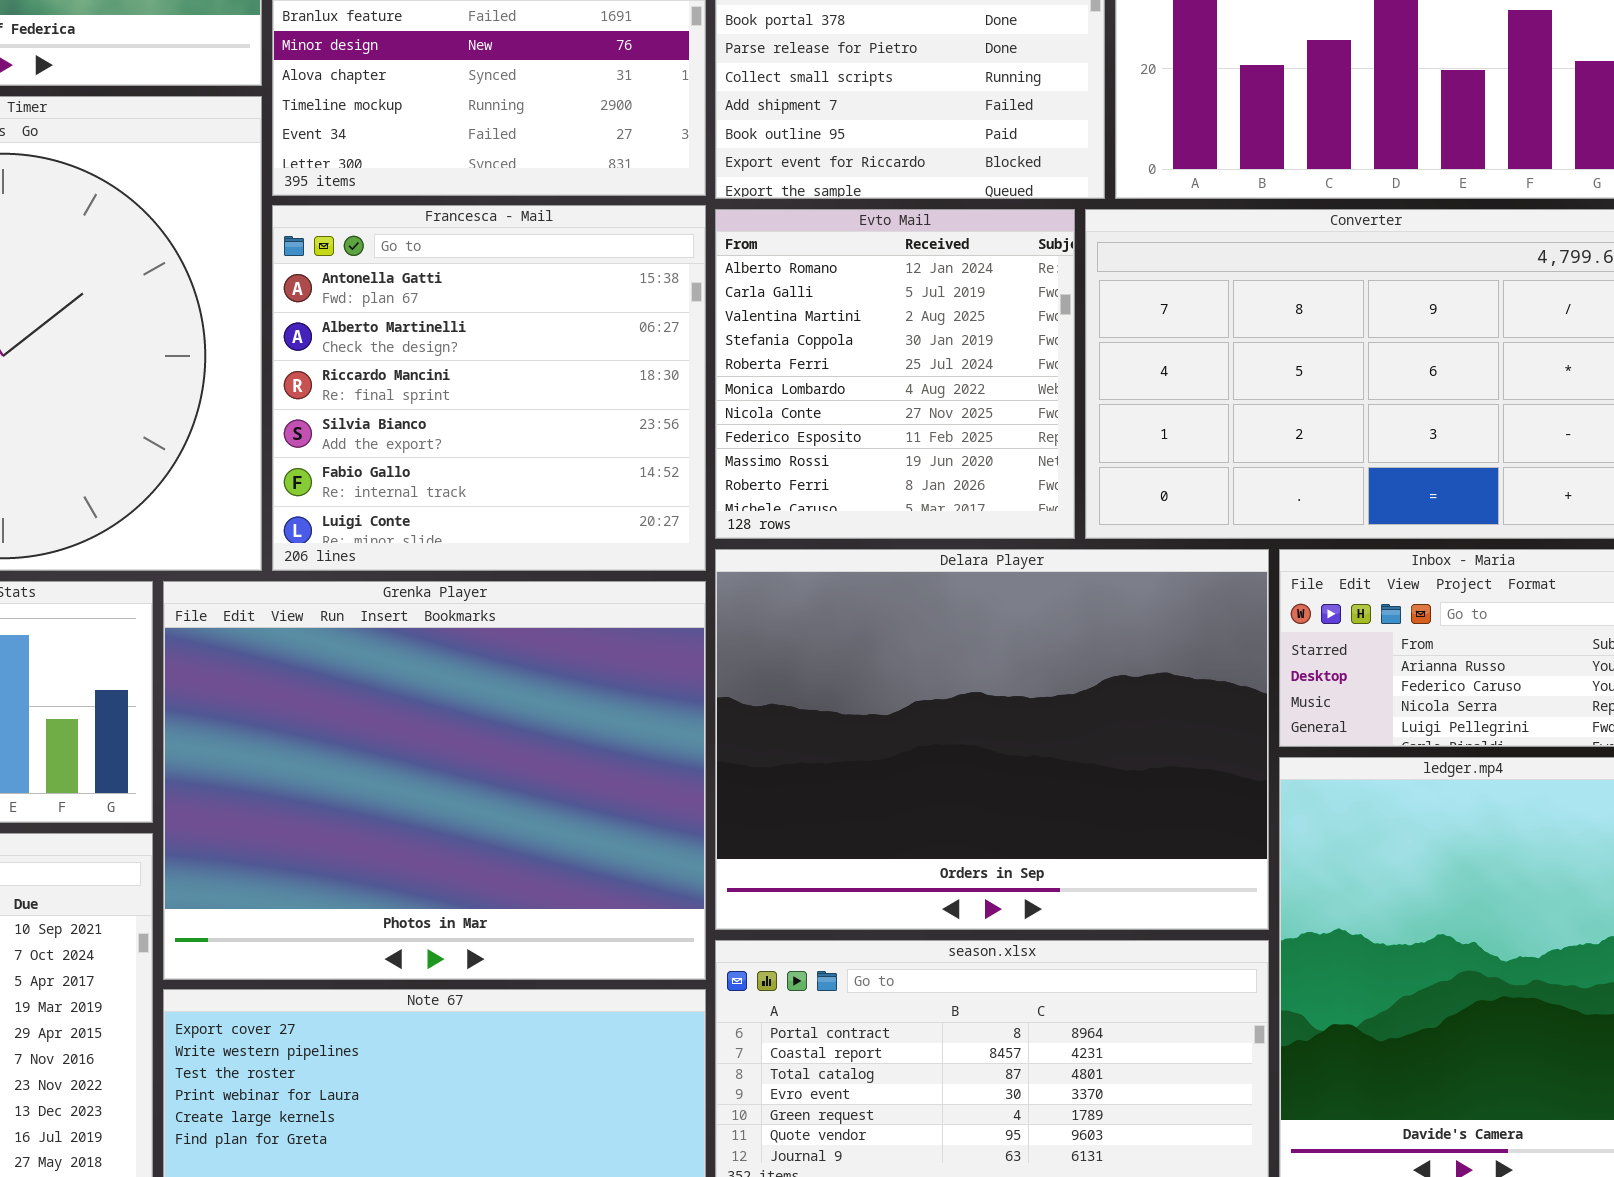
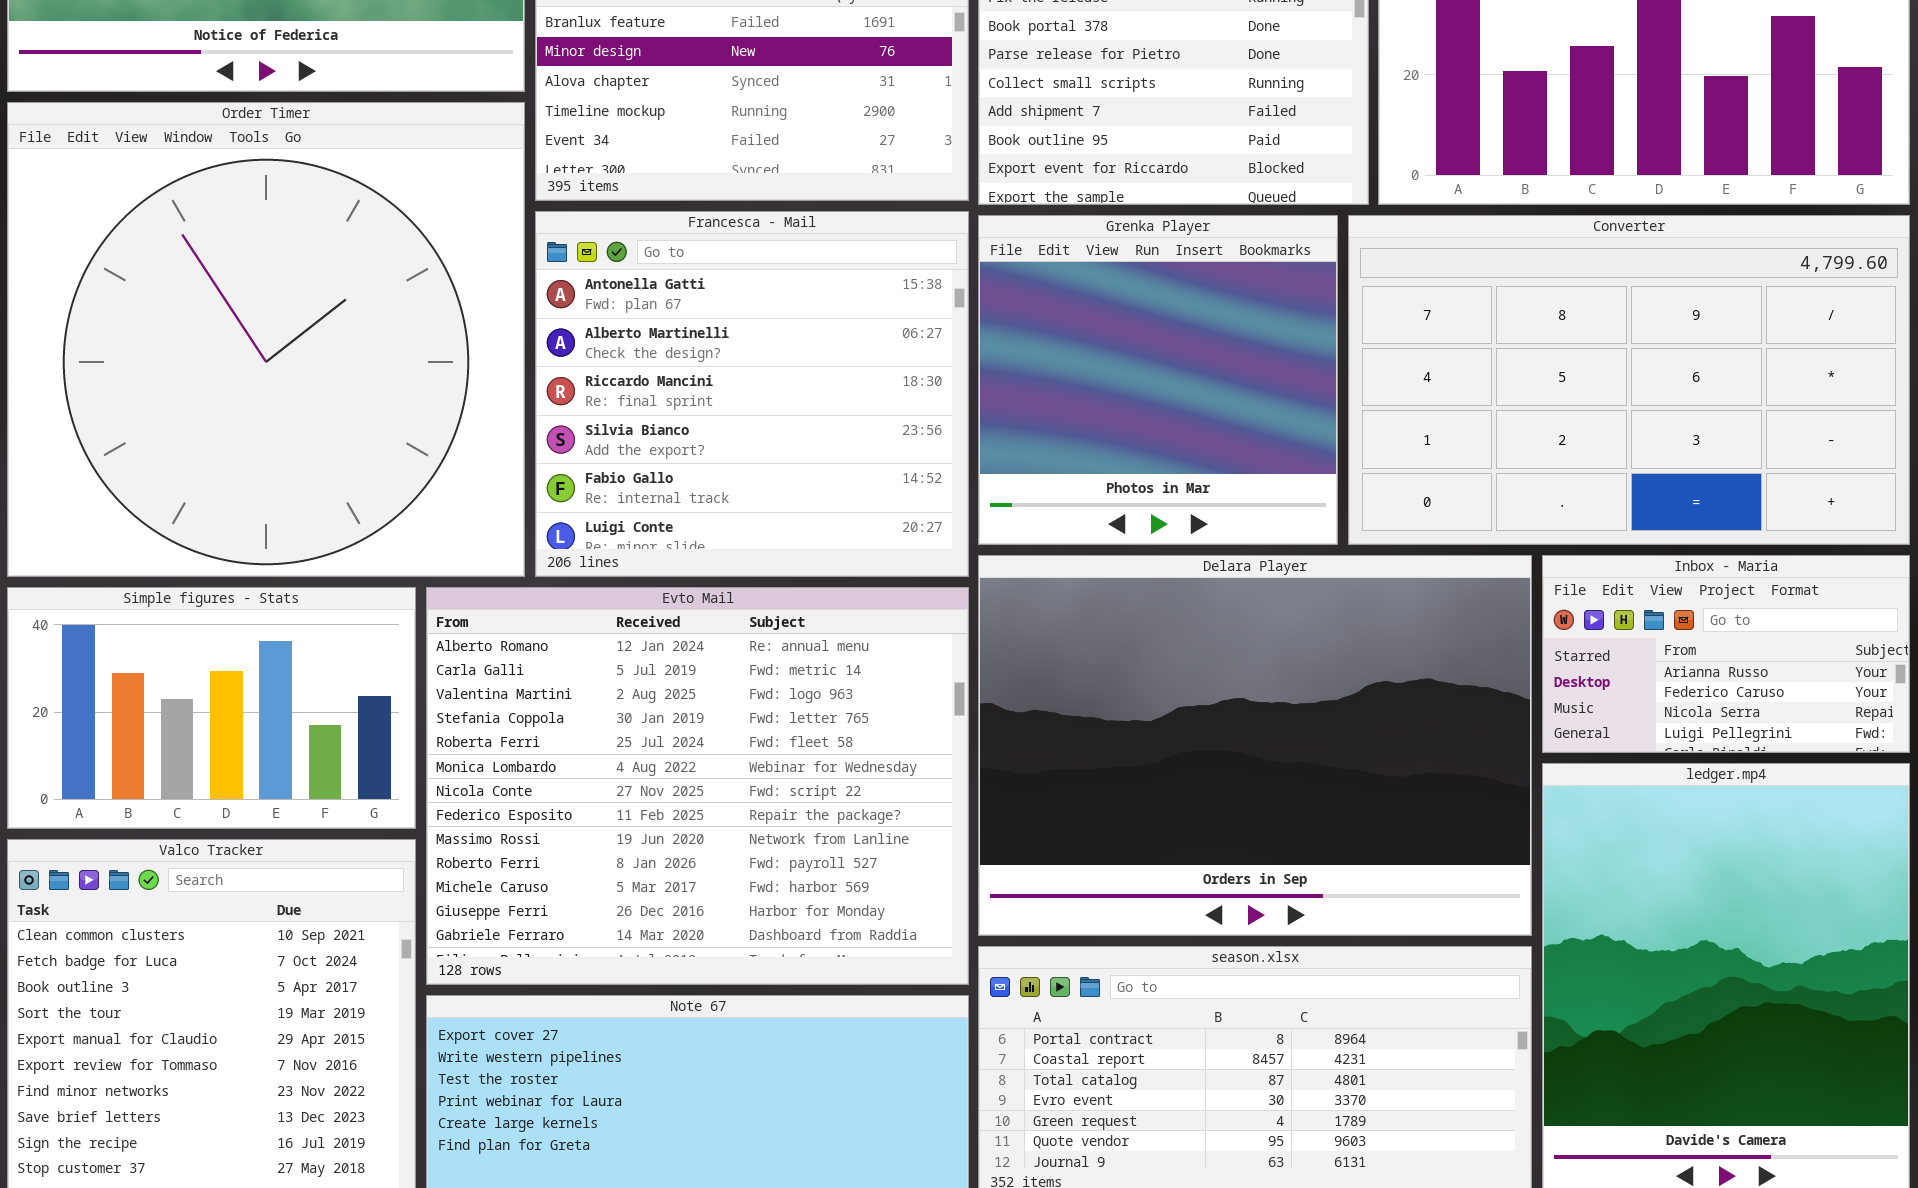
Evto Mail: [715,209,1075,539] -> [426,587,969,985], moved, resized
Grenka Player: [163,581,706,980] -> [978,215,1338,545], moved, resized

